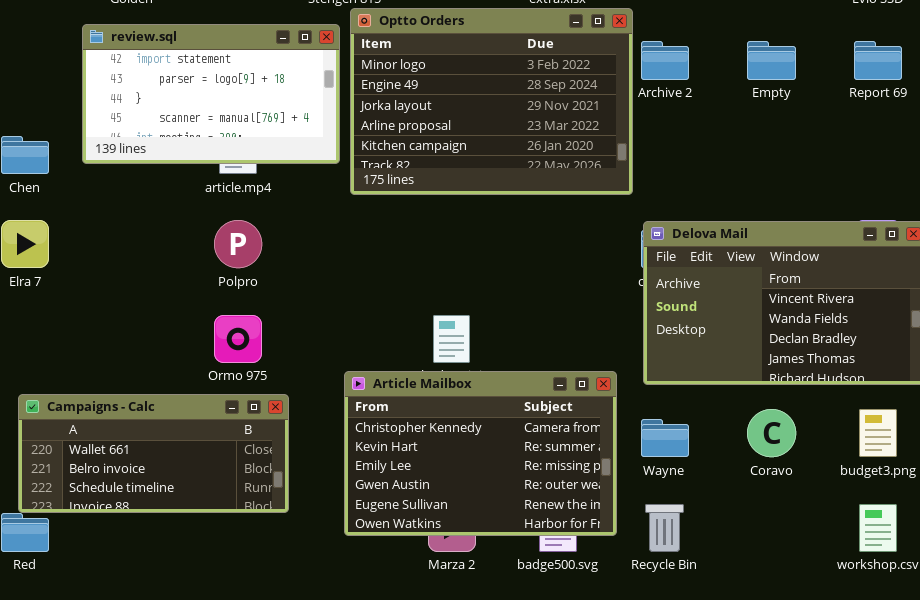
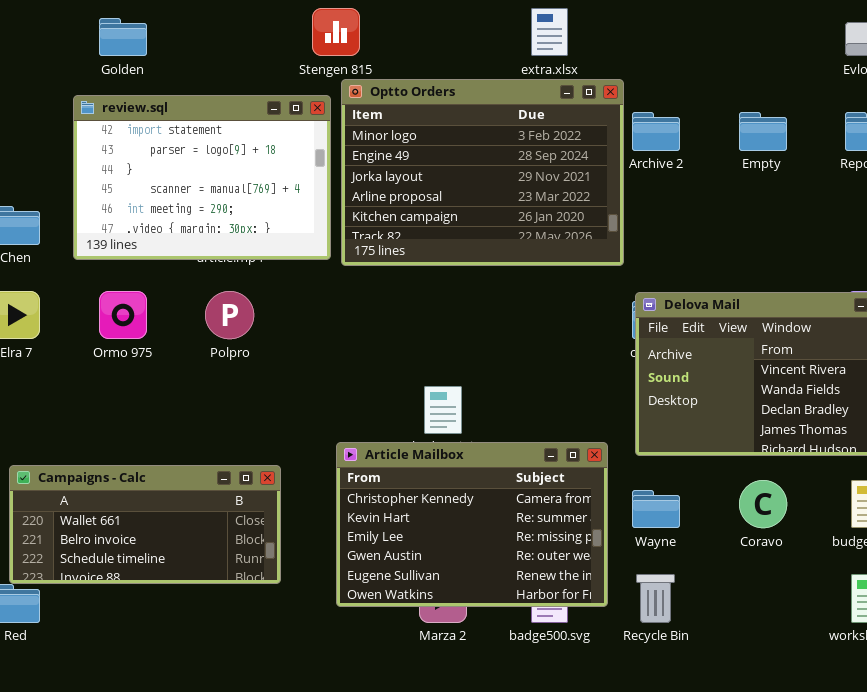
review.sql: [82,24,340,164] -> [73,95,331,260], resized
Ormo 975: [214,315,262,363] -> [99,291,147,339], moved

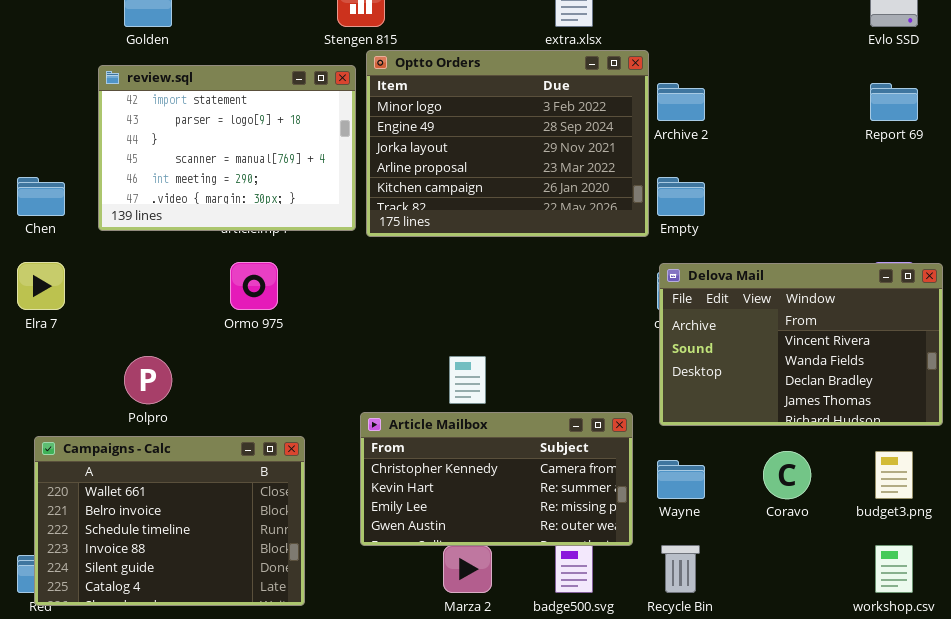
Empty: [739,112,787,151] -> [657,177,705,216], moved
Ormo 975: [99,291,147,339] -> [230,262,278,310], moved
Polpro: [205,291,254,339] -> [124,356,172,404], moved
Article Mailbox: [336,442,608,607] -> [360,412,633,546], resized
Campaigns - Calc: [9,465,281,584] -> [34,436,305,606], resized

